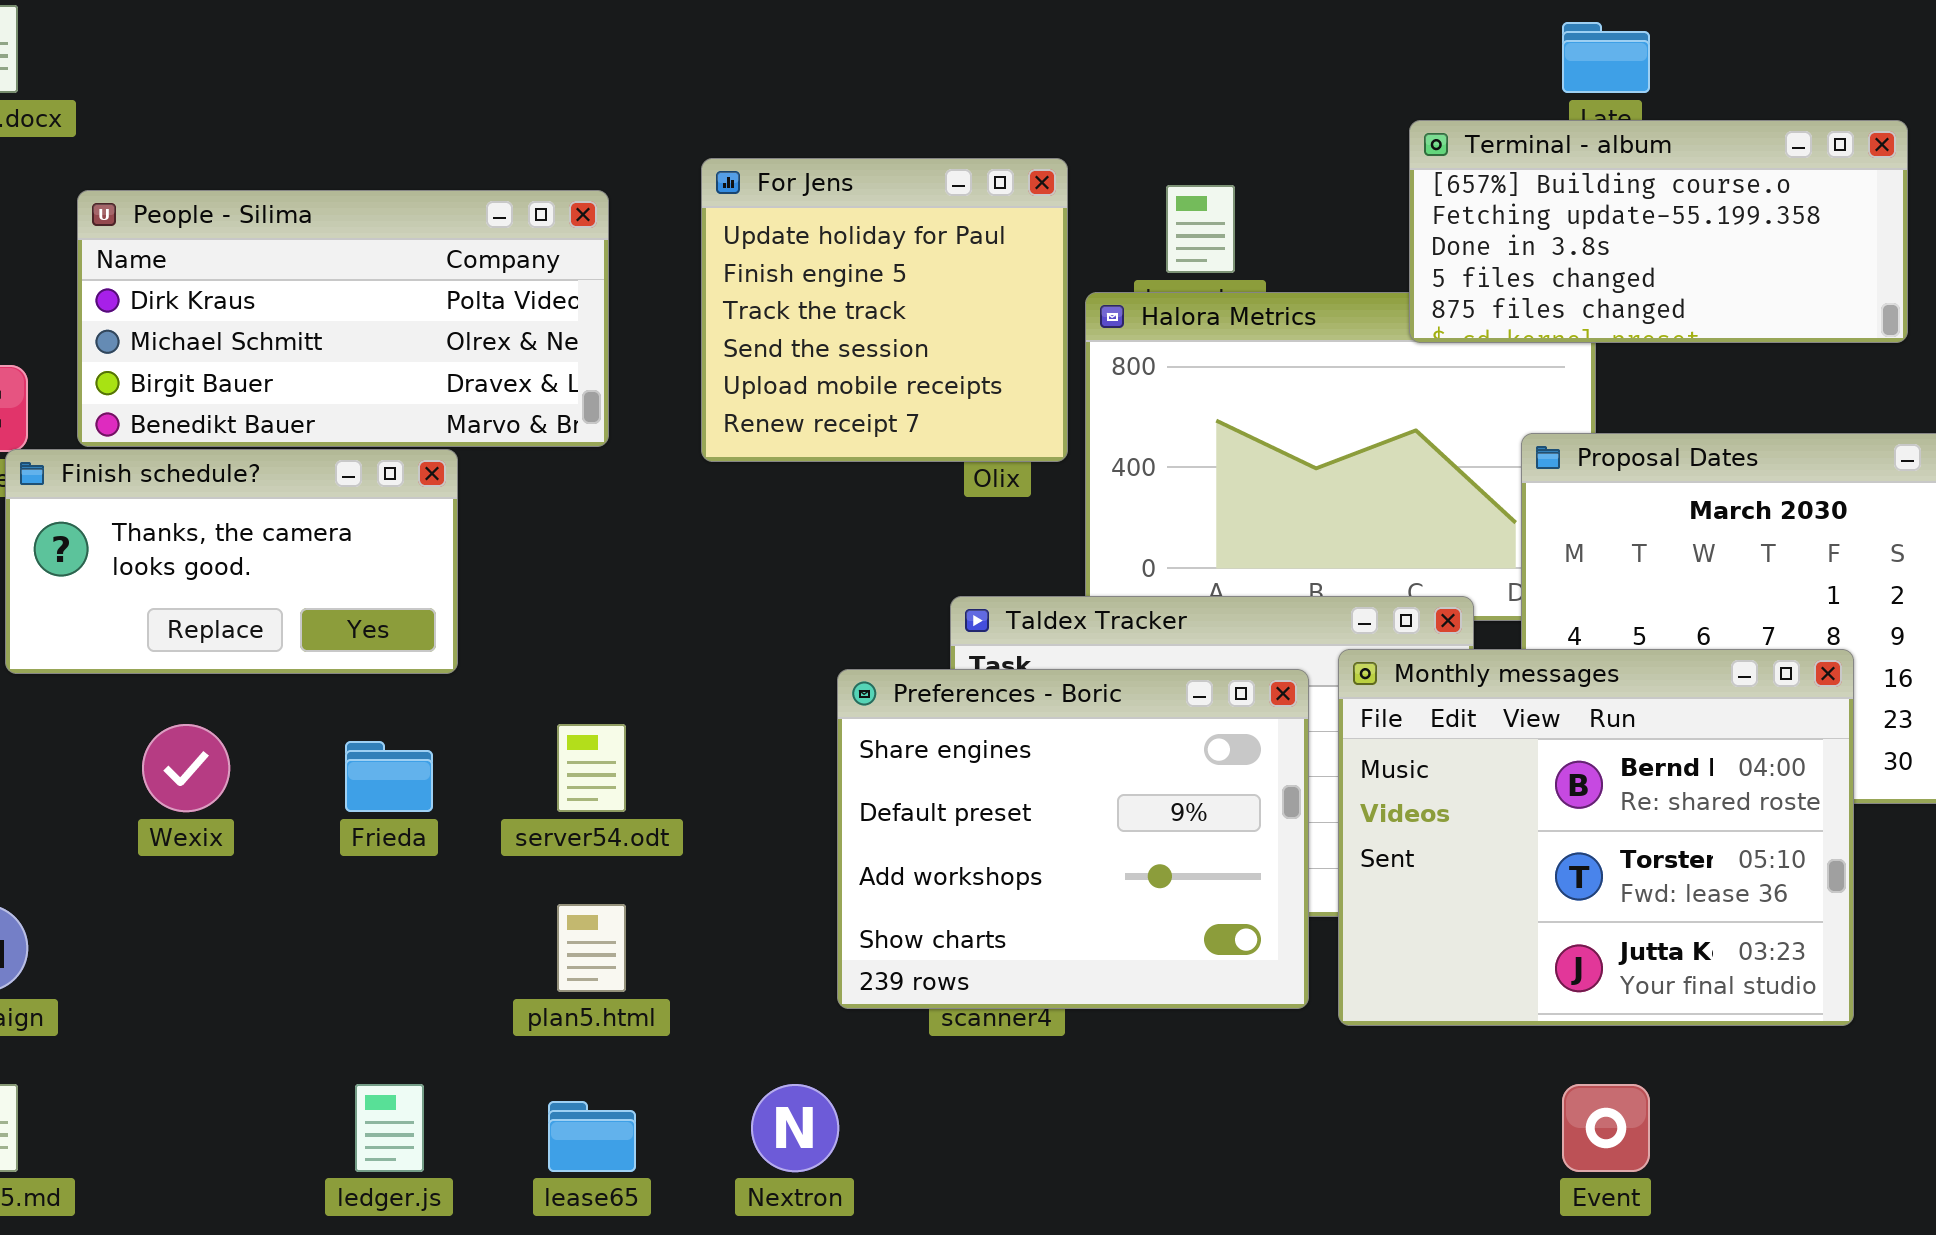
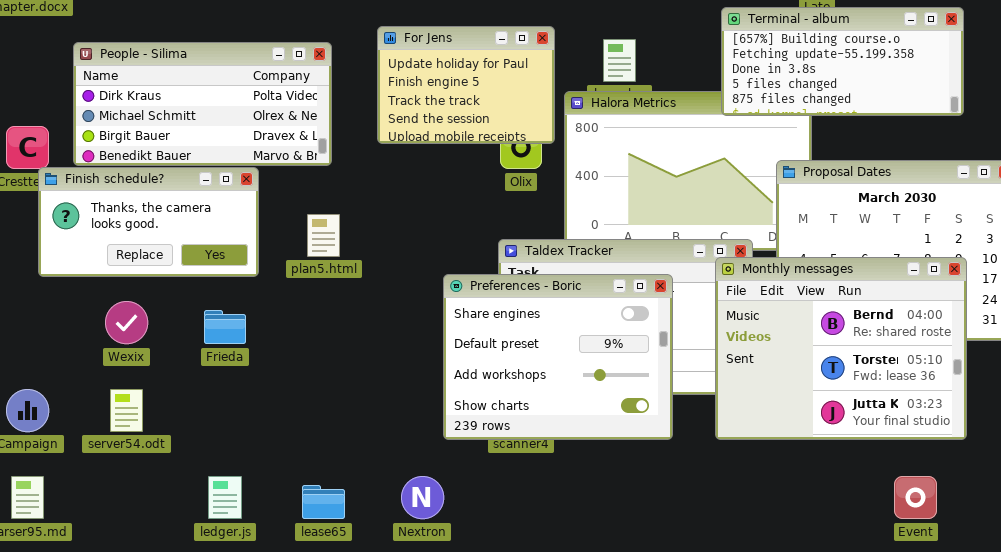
For Jens: [701,158,1068,462] -> [377,26,555,144], resized
Monthly messages: [1338,649,1854,1026] -> [715,257,967,440], moved
server54.odt: [557,724,626,812] -> [110,389,143,432], moved
plan5.html: [557,904,626,992] -> [307,214,340,257], moved
Event: [1562,1084,1650,1172] -> [894,476,937,519], moved

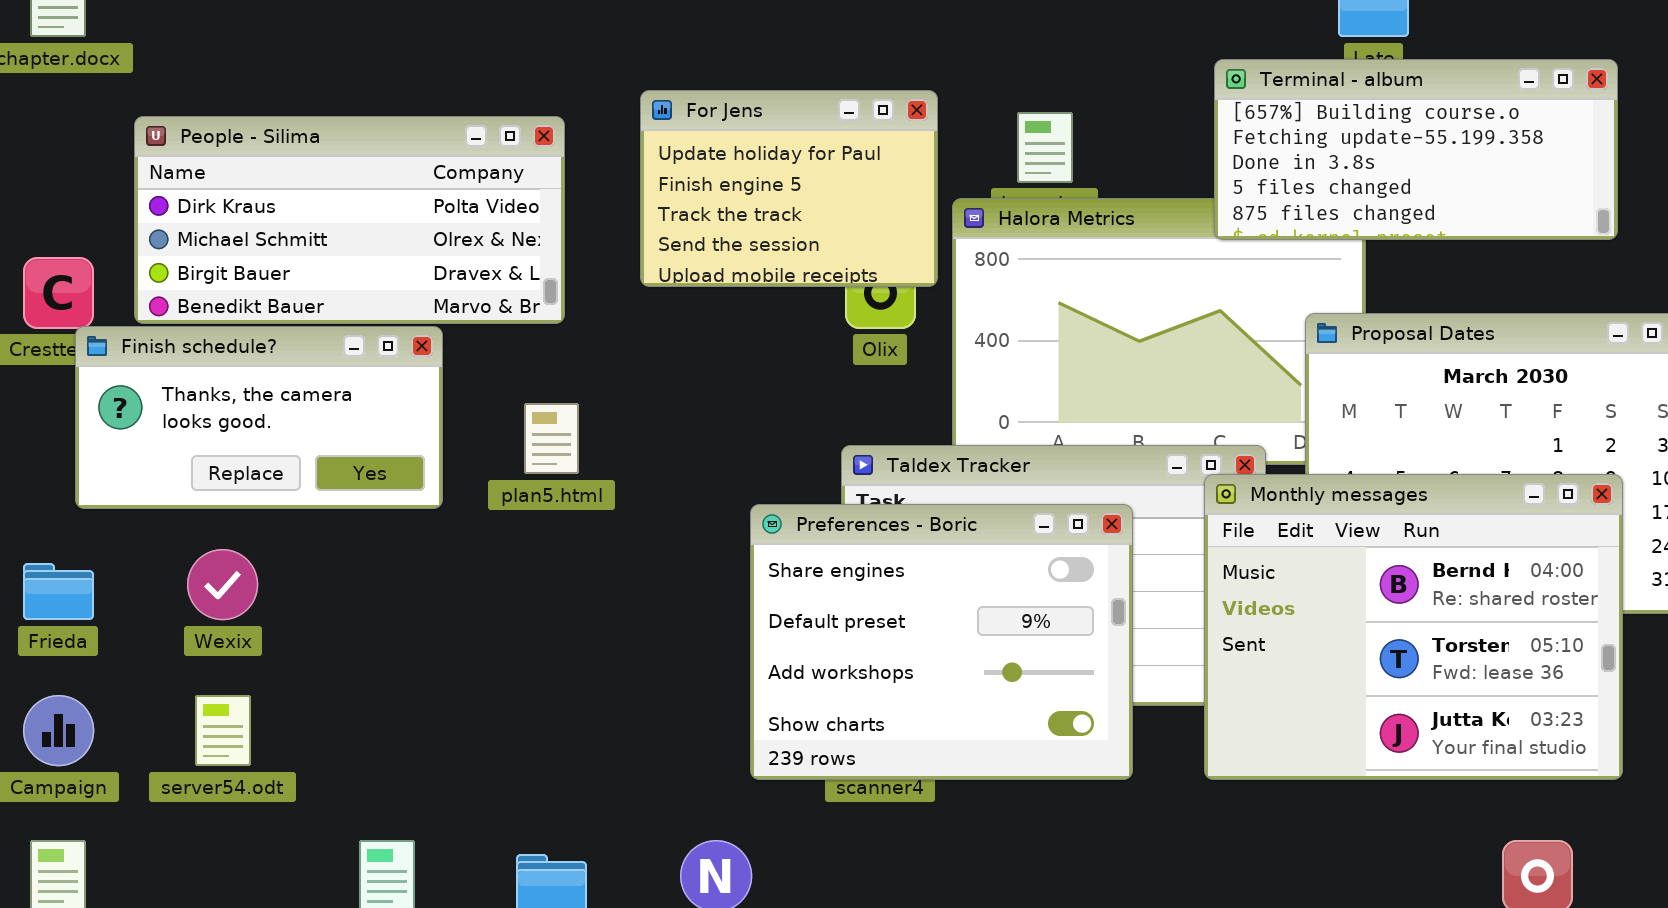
Frieda: [204,310,246,344] -> [23,563,94,620], moved

